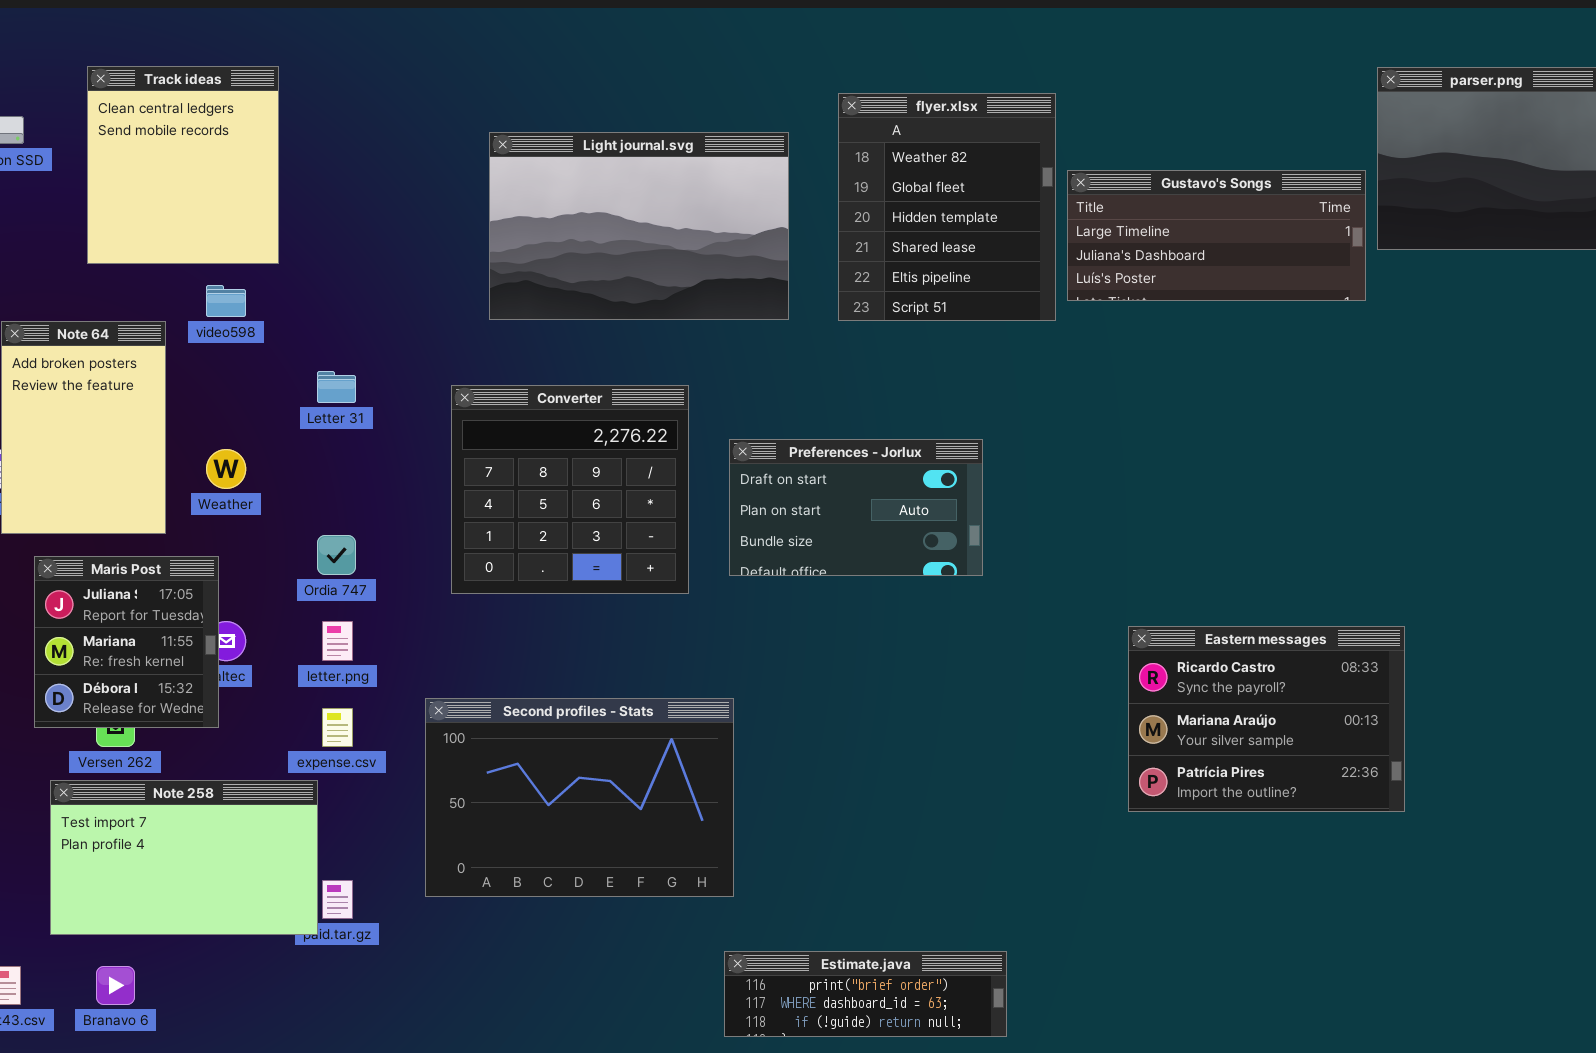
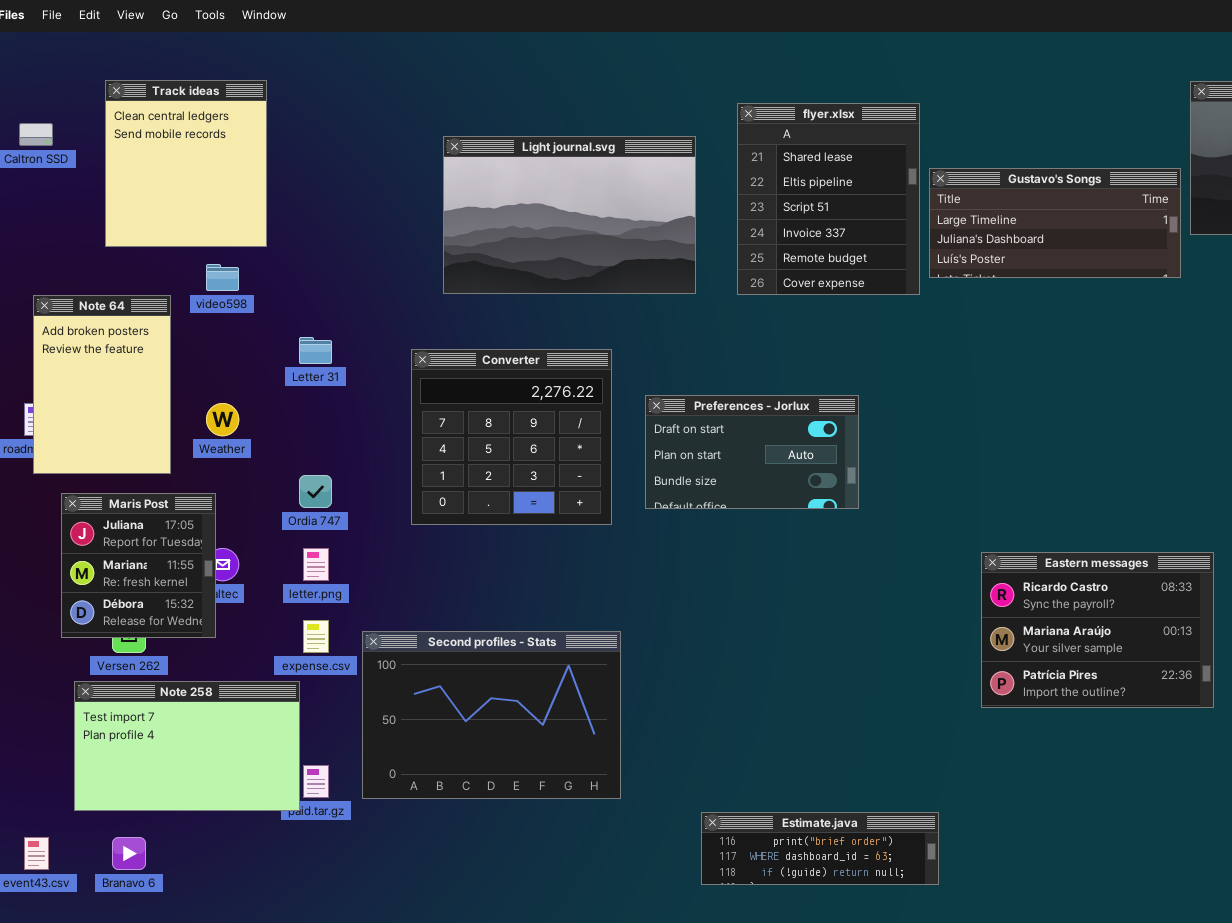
flyer.xlsx: [838,93,1056,321] -> [737,103,920,295], scrolled down 3 rows
Second profiles - Stats: [425,698,734,897] -> [362,631,621,799], moved
Estimate.java: [724,951,1007,1037] -> [701,812,939,885], moved

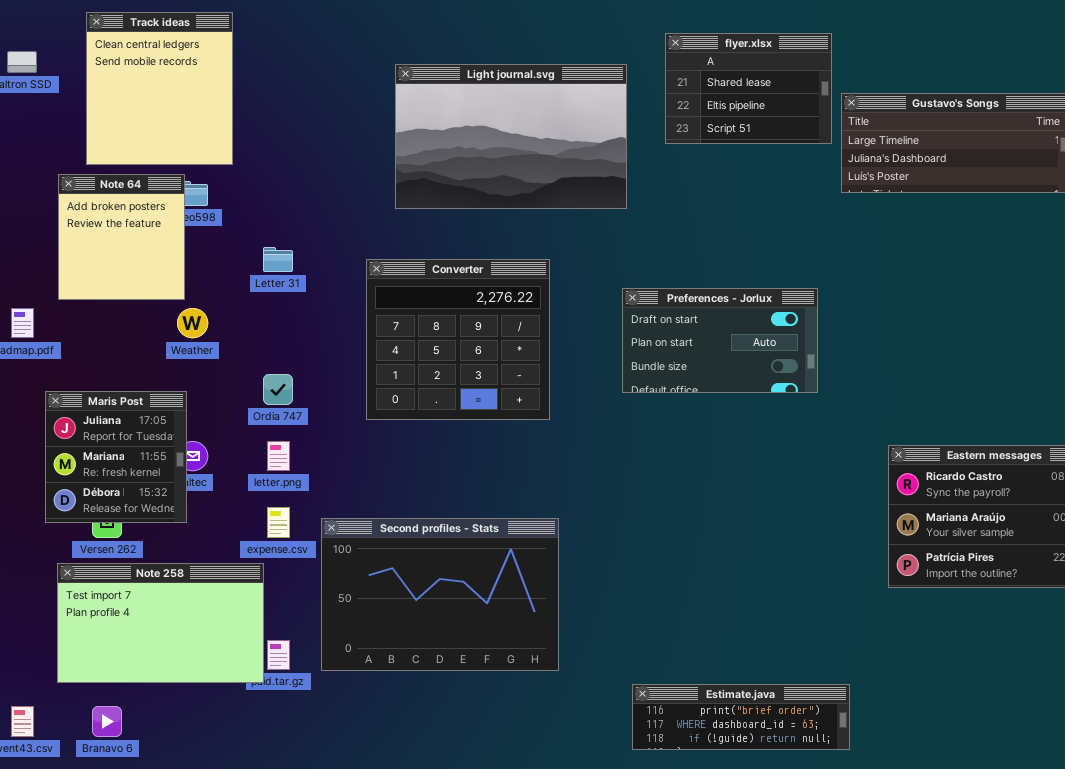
flyer.xlsx: [737,103,920,295] -> [665,33,832,144], resized
Note 64: [33,295,171,474] -> [58,174,185,300], moved, resized
Preferences - Jorlux: [645,395,859,509] -> [622,288,818,393], moved

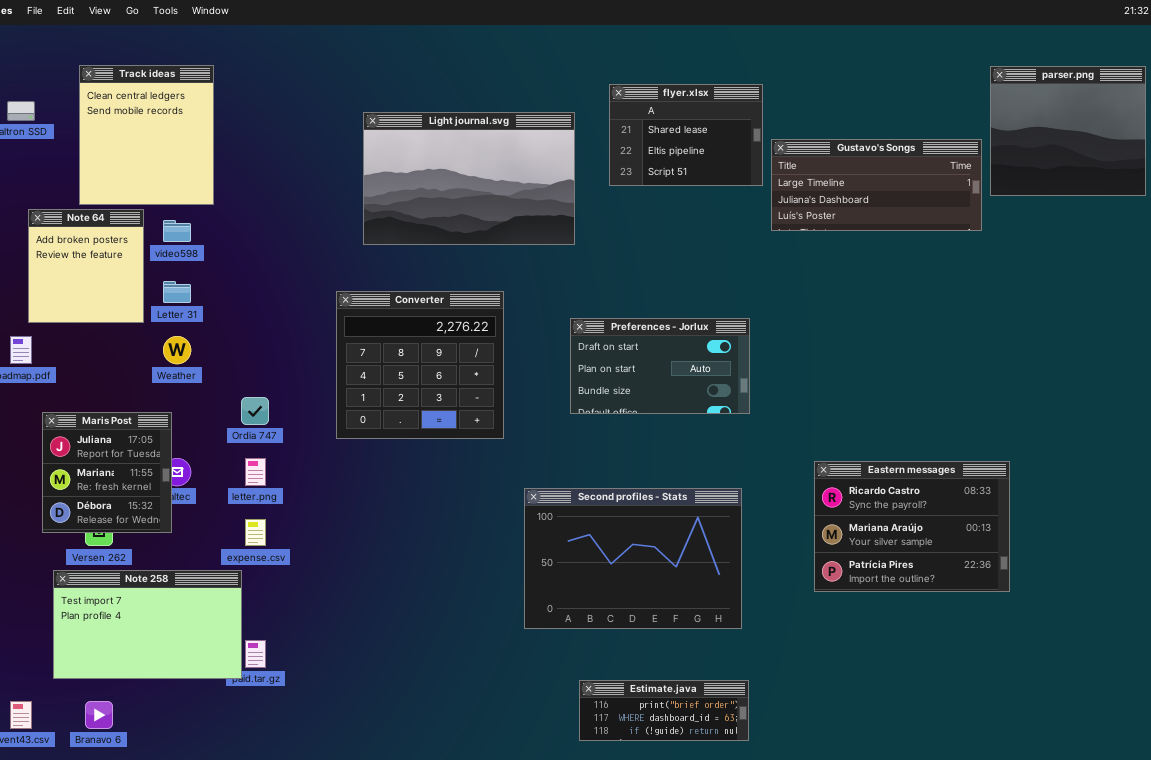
Note 64: [58,174,185,300] -> [28,209,144,323], moved
Letter 31: [263,247,293,272] -> [163,281,191,303], moved
Second profiles - Stats: [321,518,559,671] -> [524,488,742,629], moved
Estimate.java: [632,684,850,750] -> [579,680,749,741], resized

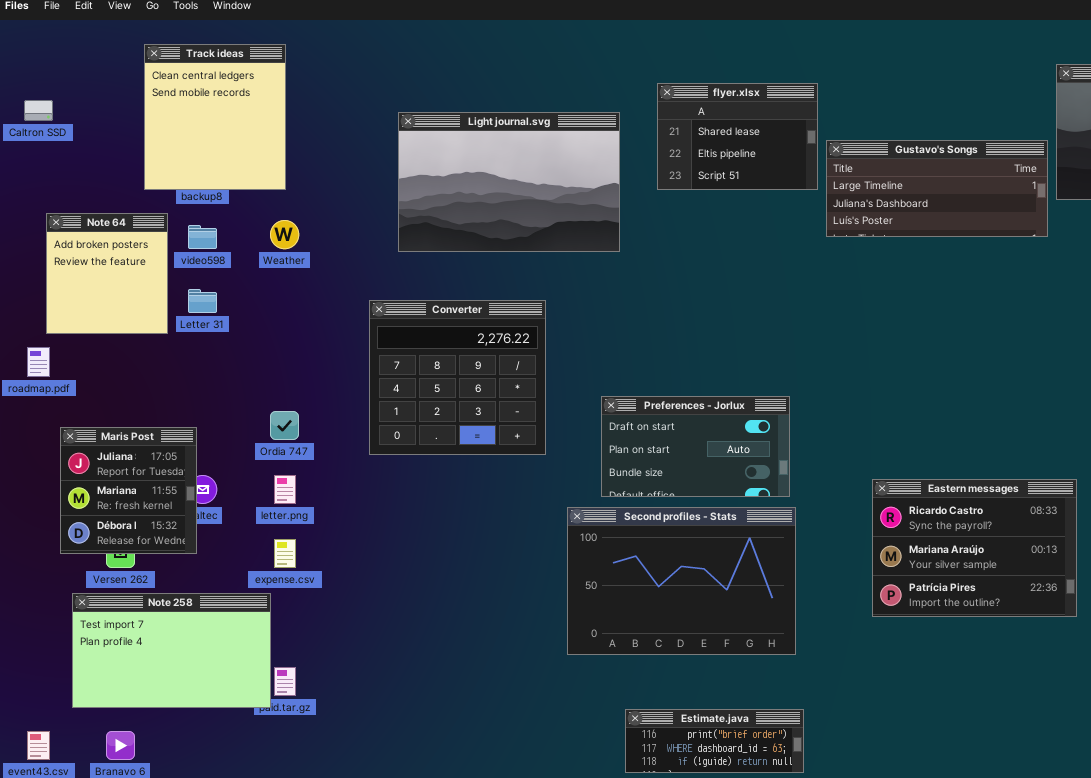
Track ideas: [79,65,214,205] -> [144,44,286,190], moved
Preferences - Jorlux: [570,318,750,414] -> [601,396,790,497], moved
Weather: [163,336,191,364] -> [270,220,299,249], moved

